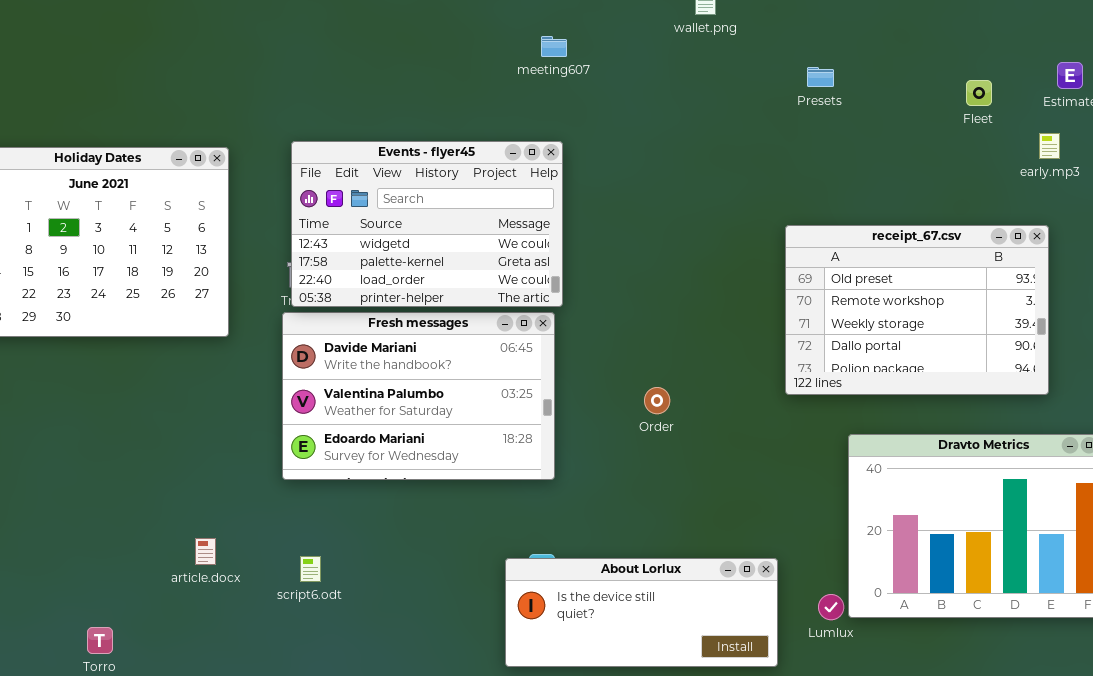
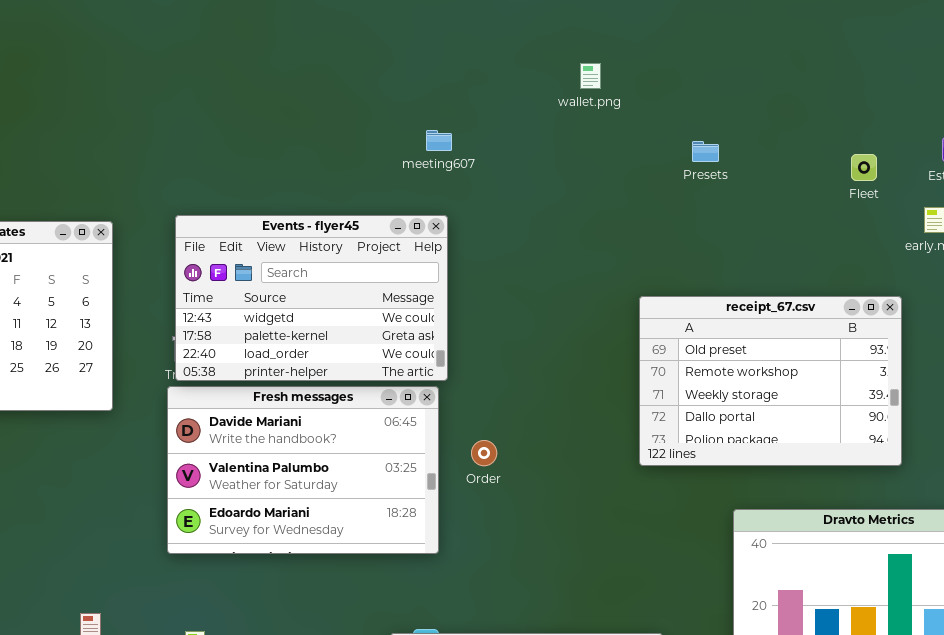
meeting607: [541,36,567,57] -> [426,130,452,151], moved
receipt_67.csv: [785,225,1049,395] -> [639,296,902,466], moved
Order: [644,387,670,414] -> [471,440,497,466], moved

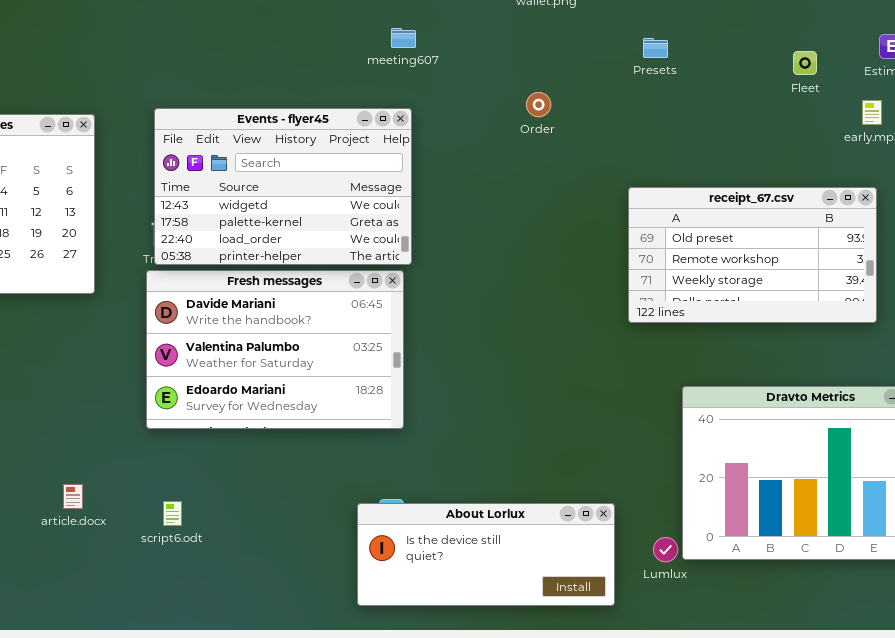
receipt_67.csv: [639,296,902,466] -> [628,187,877,323], moved, resized
Order: [471,440,497,466] -> [526,92,551,117], moved

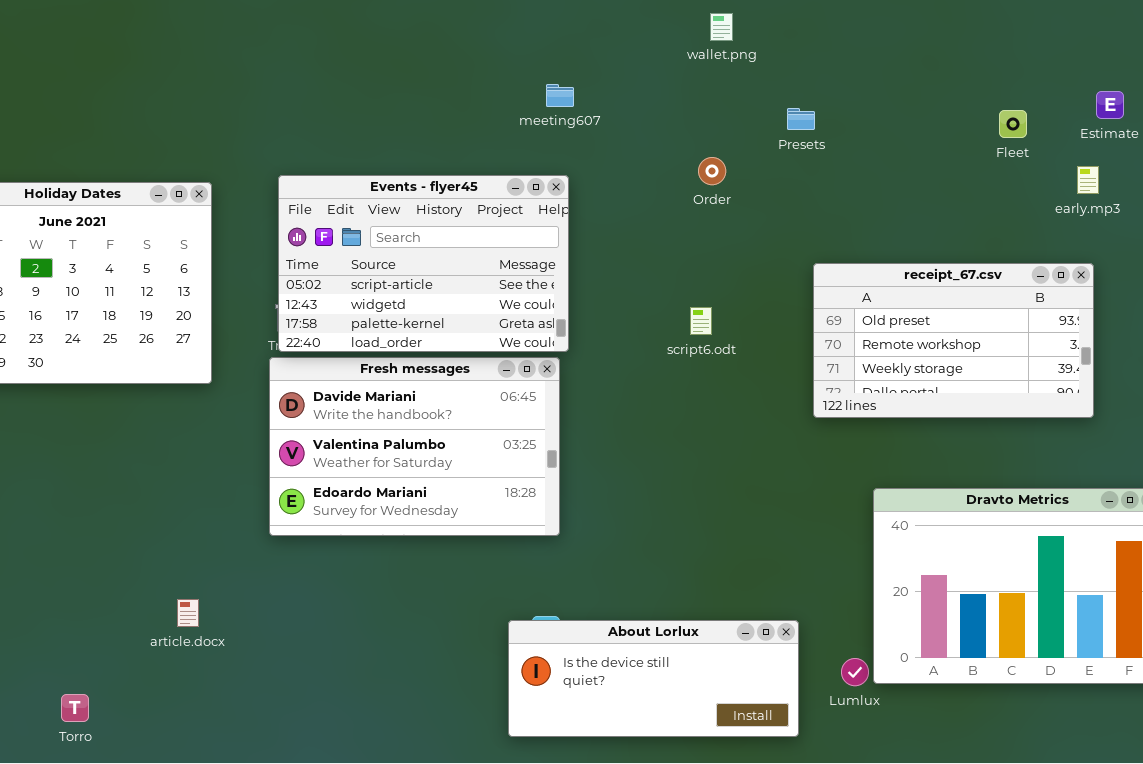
Presets: [643,38,668,58] -> [787,108,815,130], moved
Events - flyer45: [154,108,412,265] -> [278,175,569,352], scrolled up 1 row
script6.odt: [163,501,182,526] -> [690,307,712,335], moved

